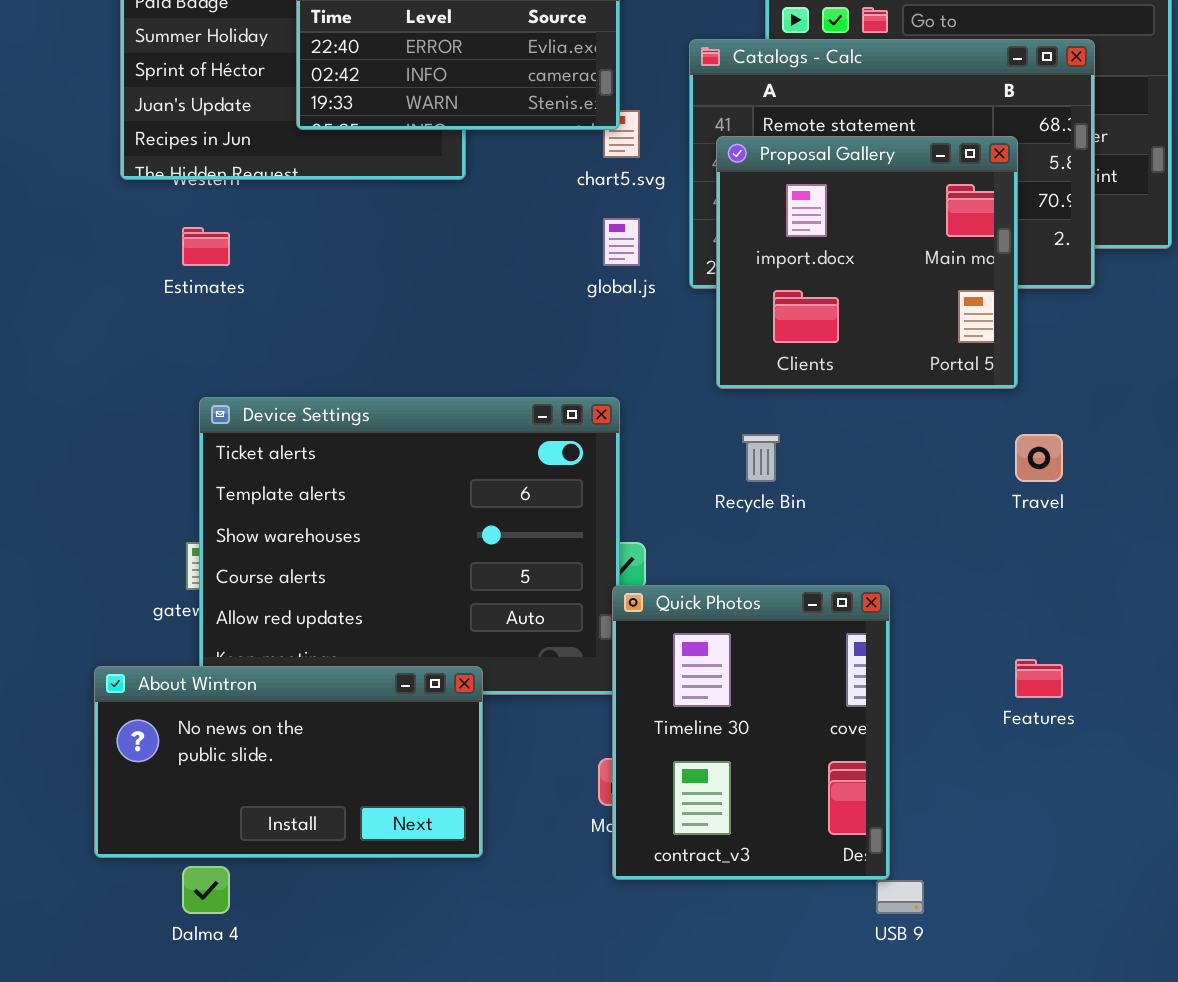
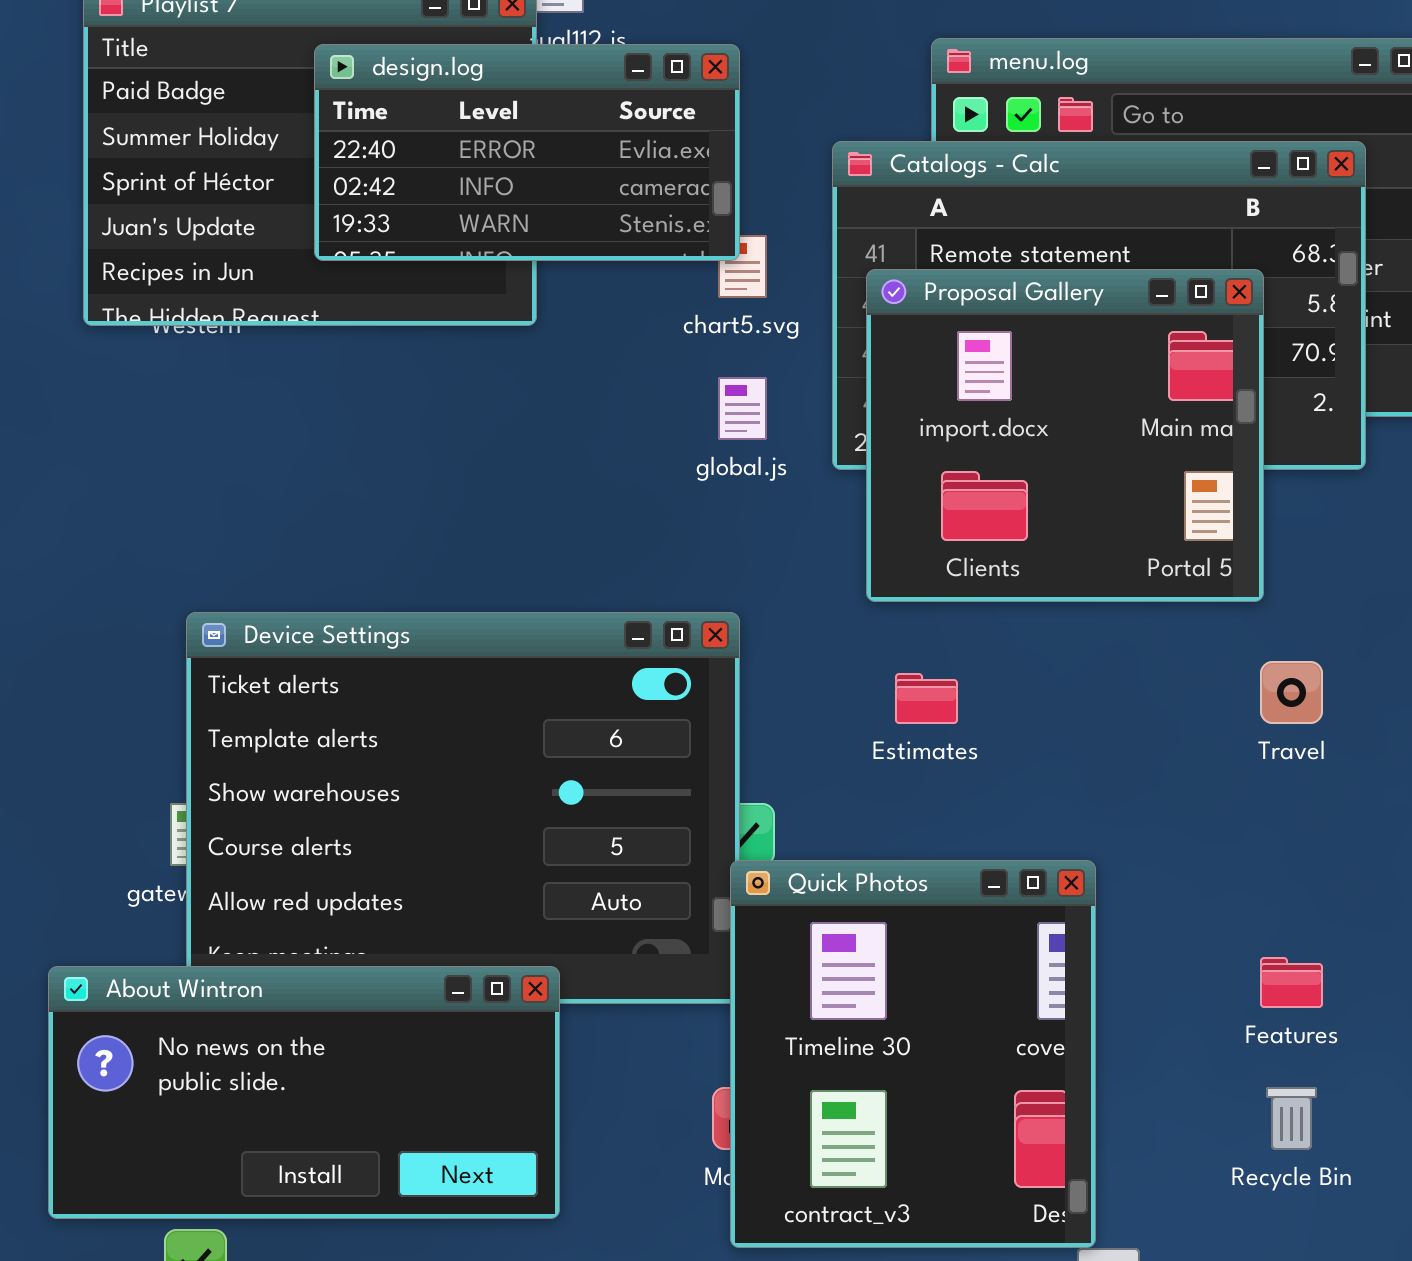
Estimates: [182,227,230,266] -> [895,673,958,724], moved
Recycle Bin: [742,434,780,482] -> [1266,1087,1317,1150], moved

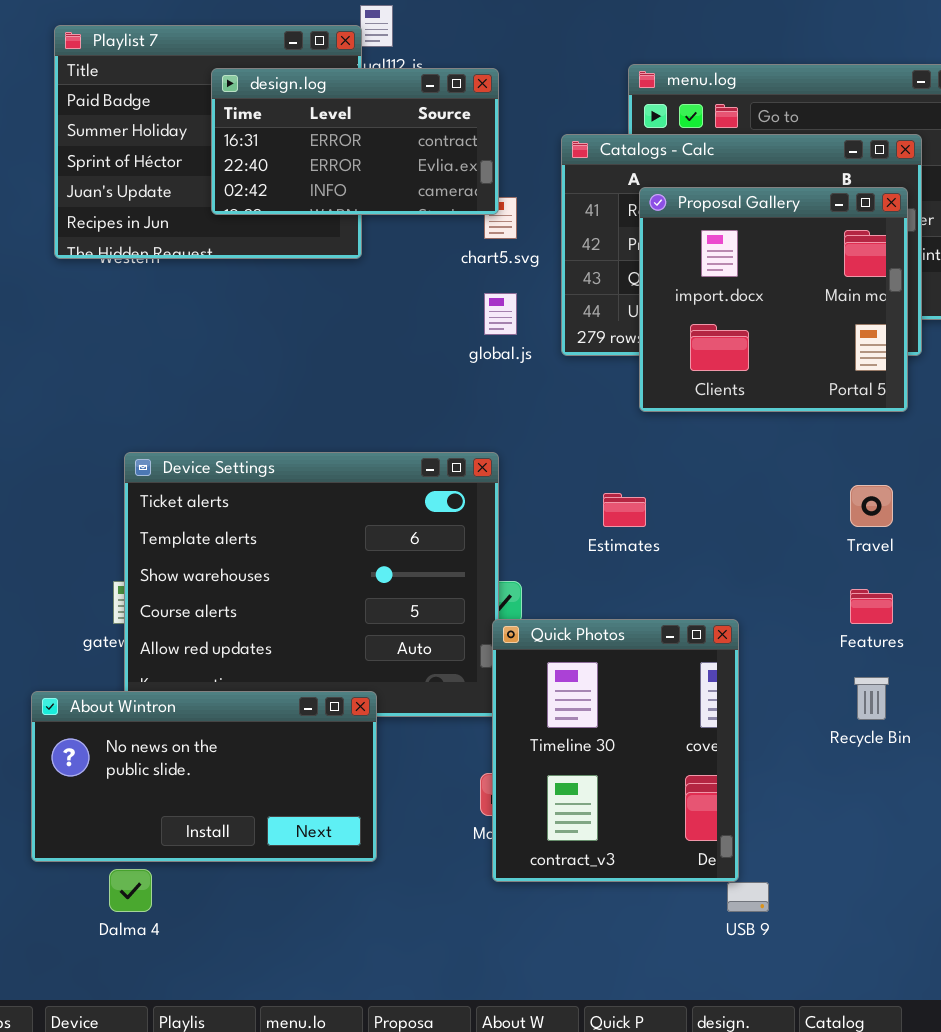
design.log: [314,44,740,261] -> [211,68,499,215], scrolled up 1 row
Proposal Gallery: [866,269,1264,602] -> [639,187,908,412], moved
Features: [1260,957,1323,1008] -> [850,589,893,624], moved
Recycle Bin: [1266,1087,1317,1150] -> [854,677,889,720], moved

